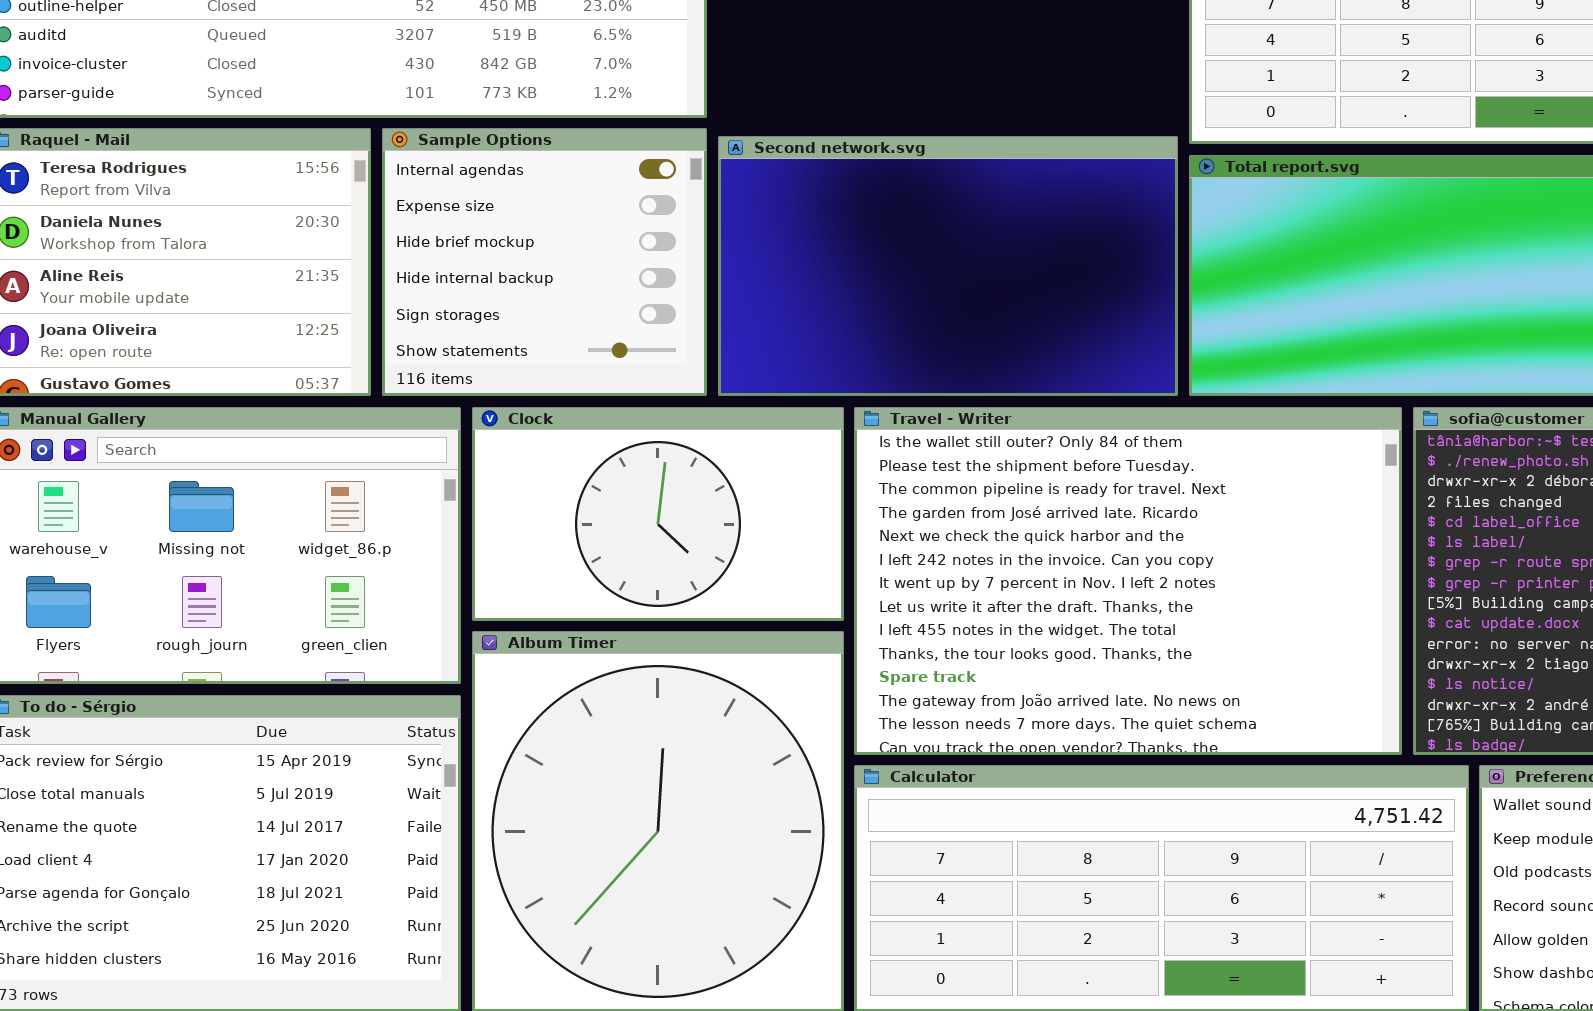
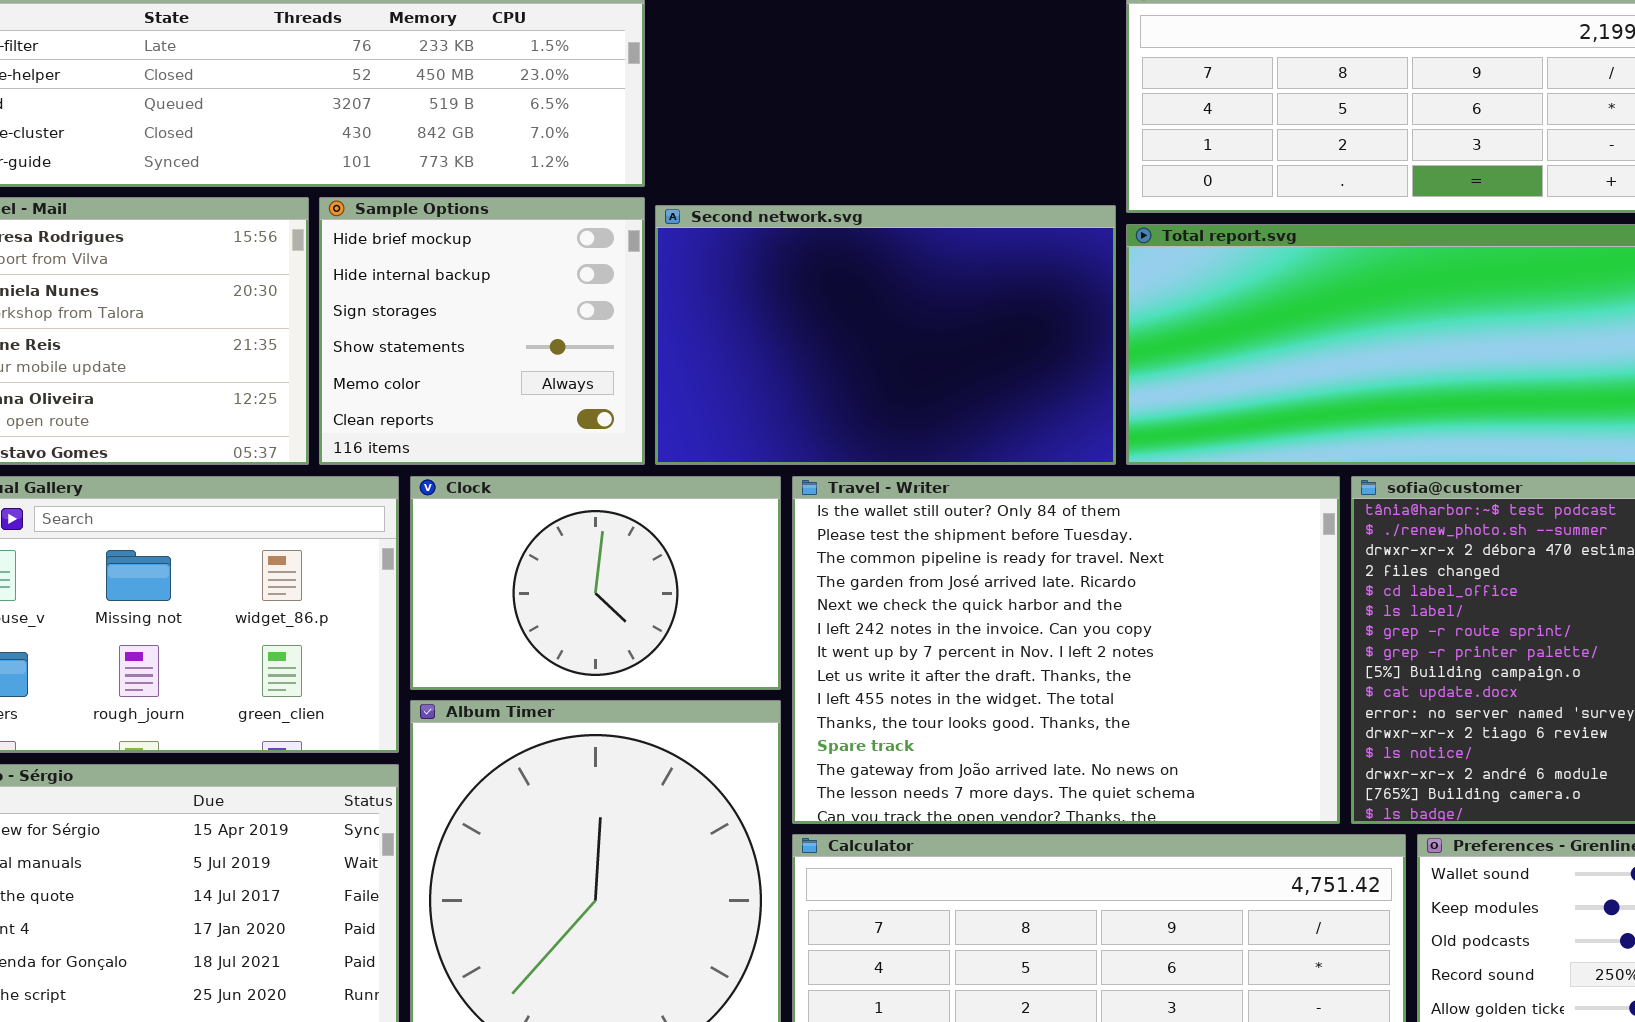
Sample Options: [382,128,707,396] -> [319,197,645,465], scrolled down 2 rows

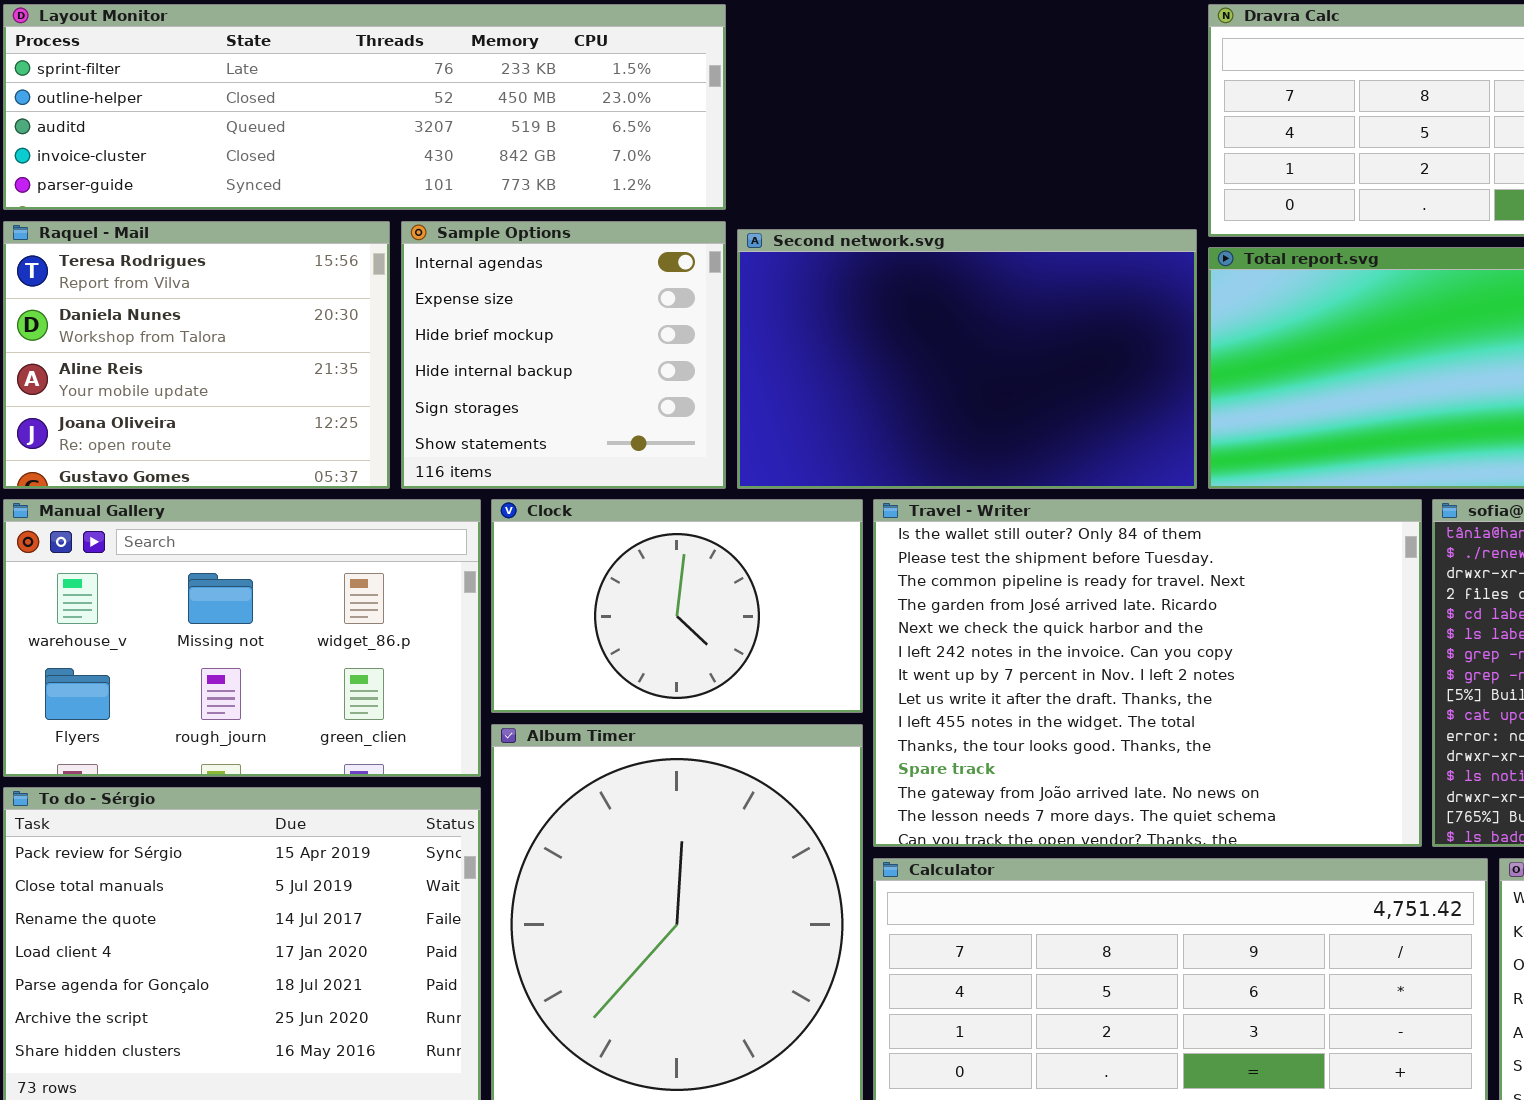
Sample Options: [319,197,645,465] -> [401,221,726,489], scrolled up 2 rows

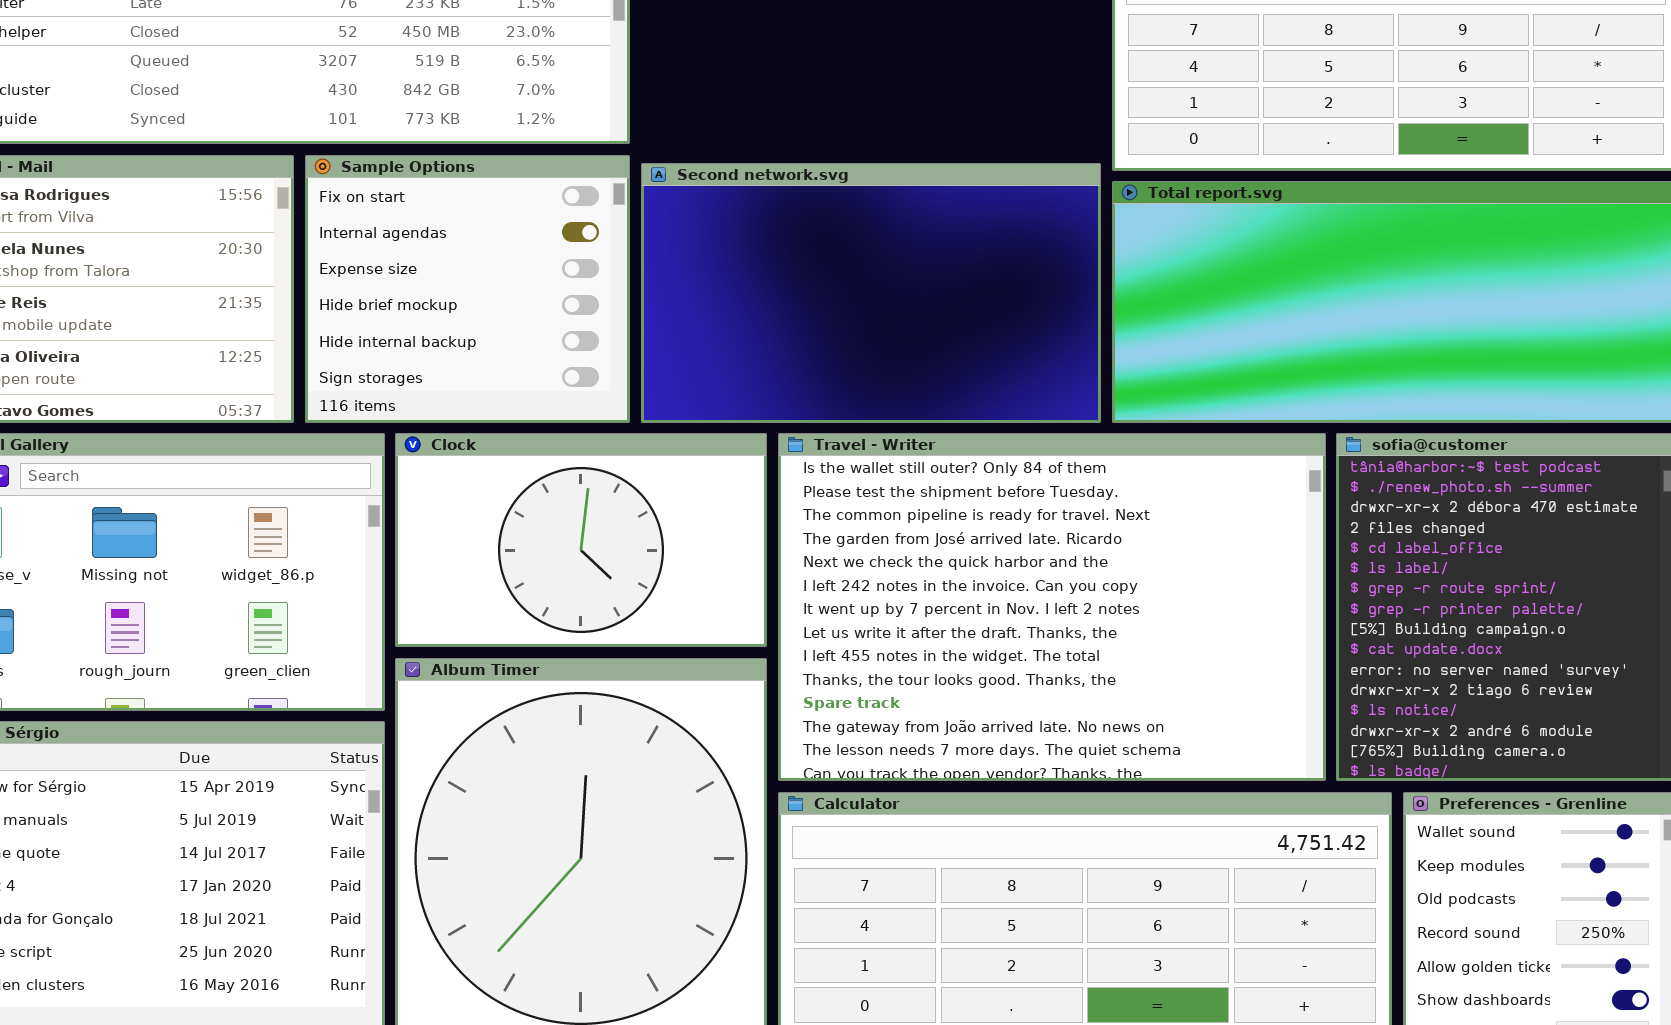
Sample Options: [401,221,726,489] -> [305,155,630,423], scrolled up 1 row

